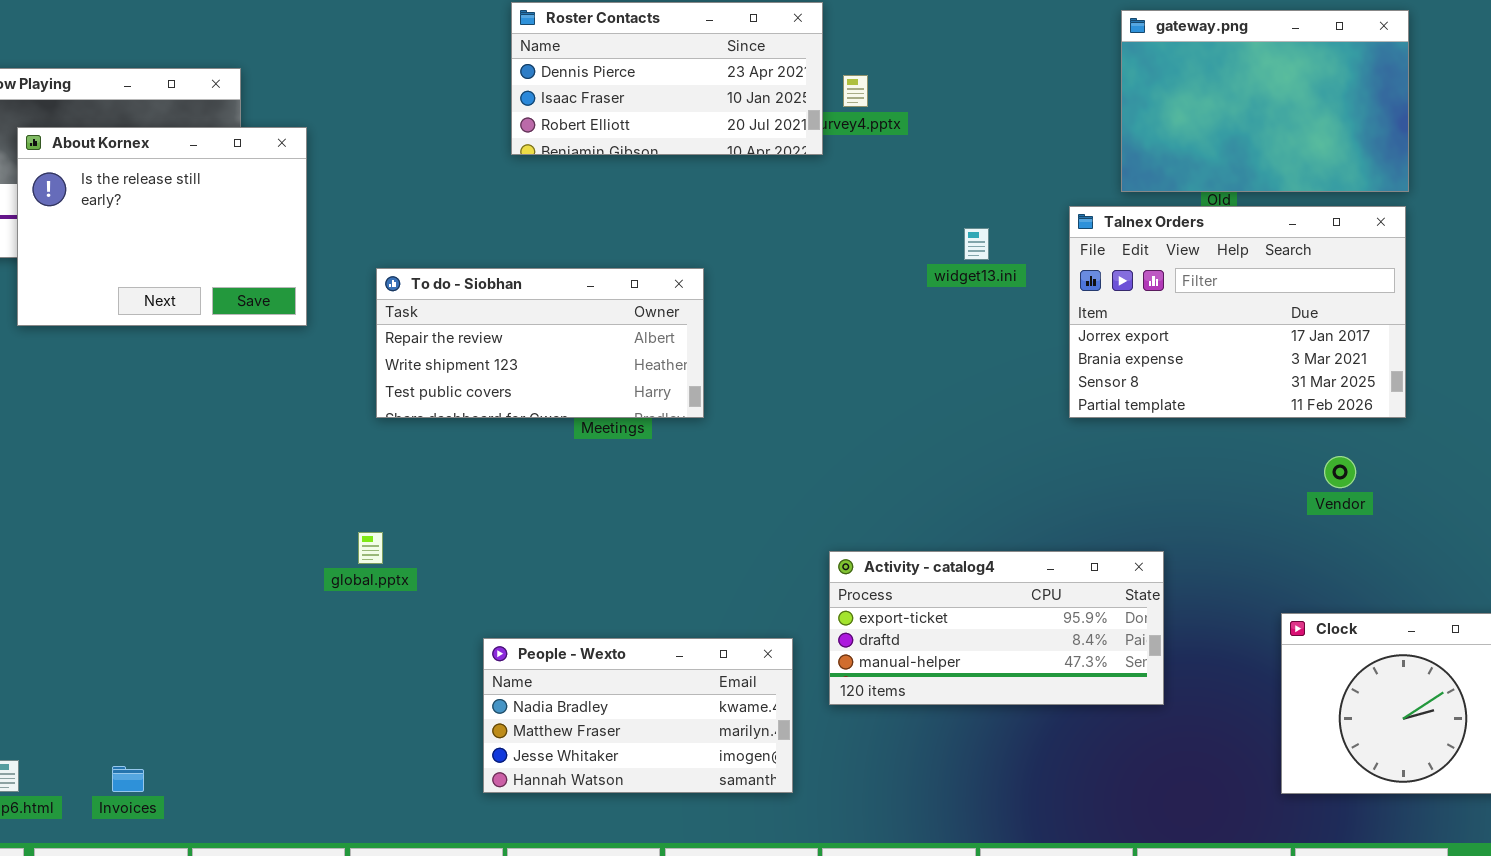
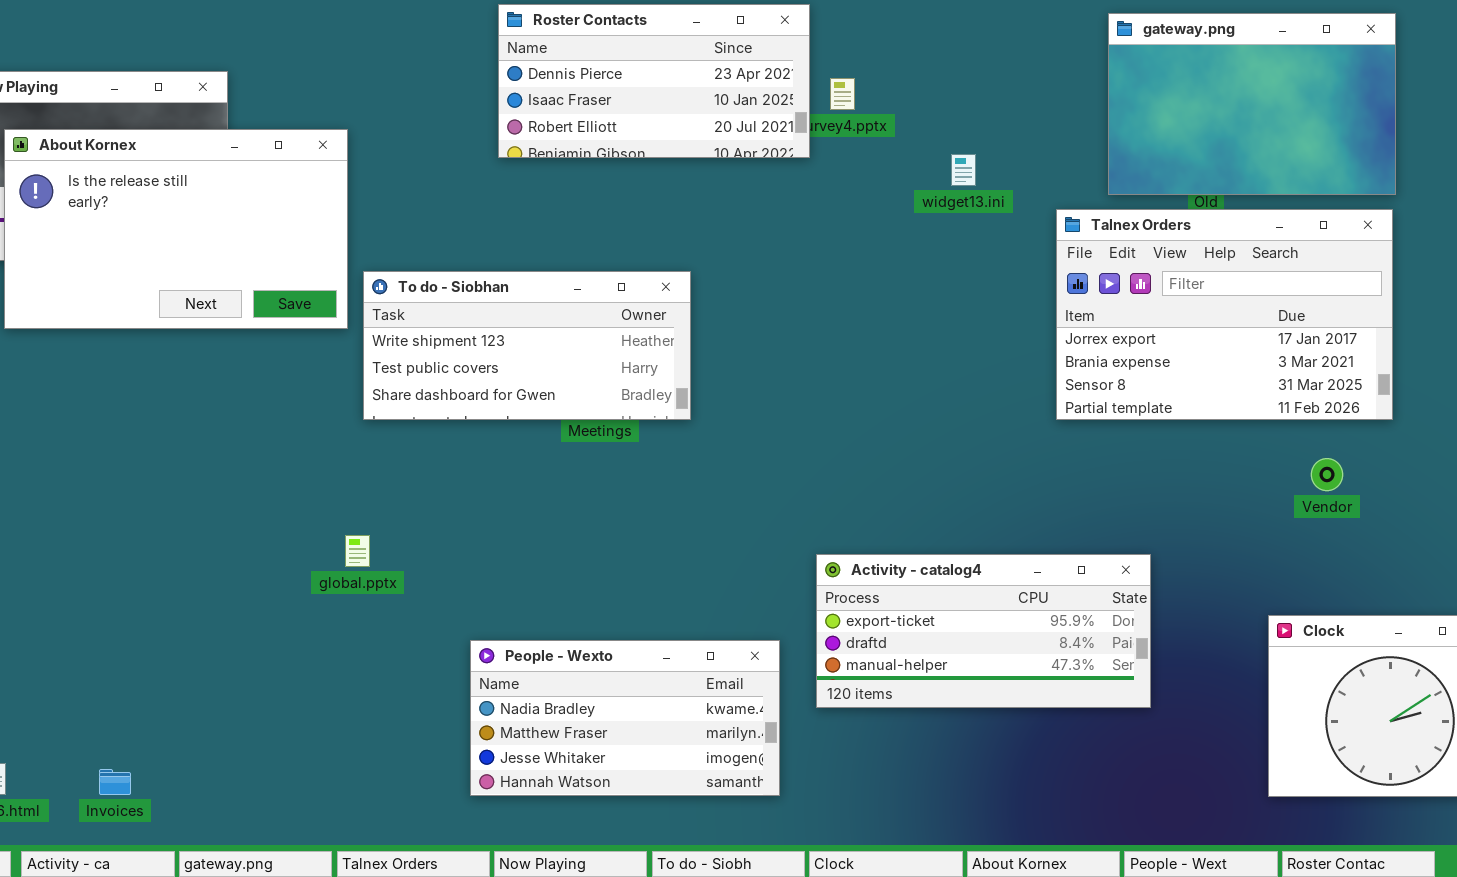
About Kornex: [17,127,307,326] -> [4,129,348,329], resized
widget13.ini: [964,228,989,260] -> [951,154,976,186], moved
To do - Siobhan: [376,268,704,418] -> [363,271,691,420], scrolled down 1 row

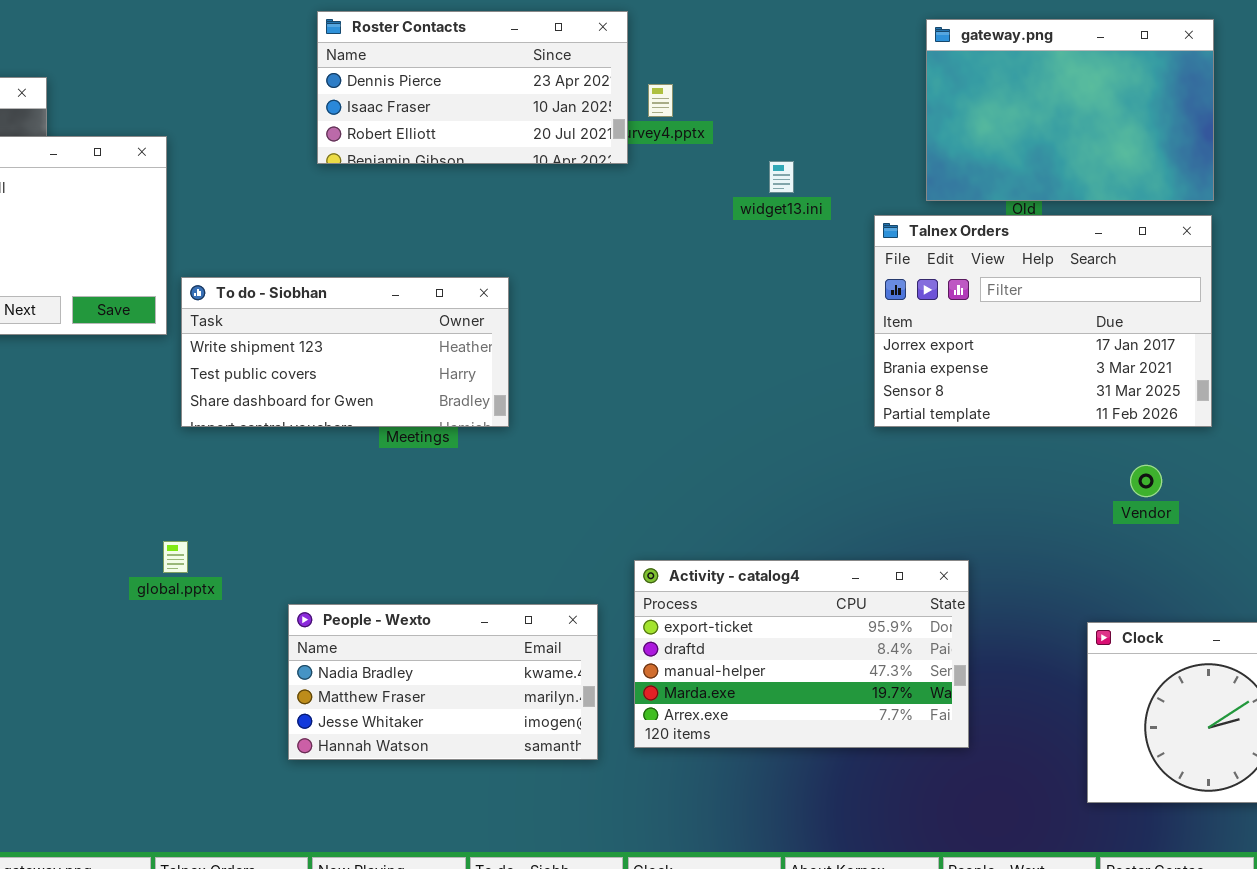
Activity - catalog4: [816,554,1151,708] -> [634,560,969,748], resized
People - Wexto: [470,640,780,796] -> [288,604,598,760], moved

